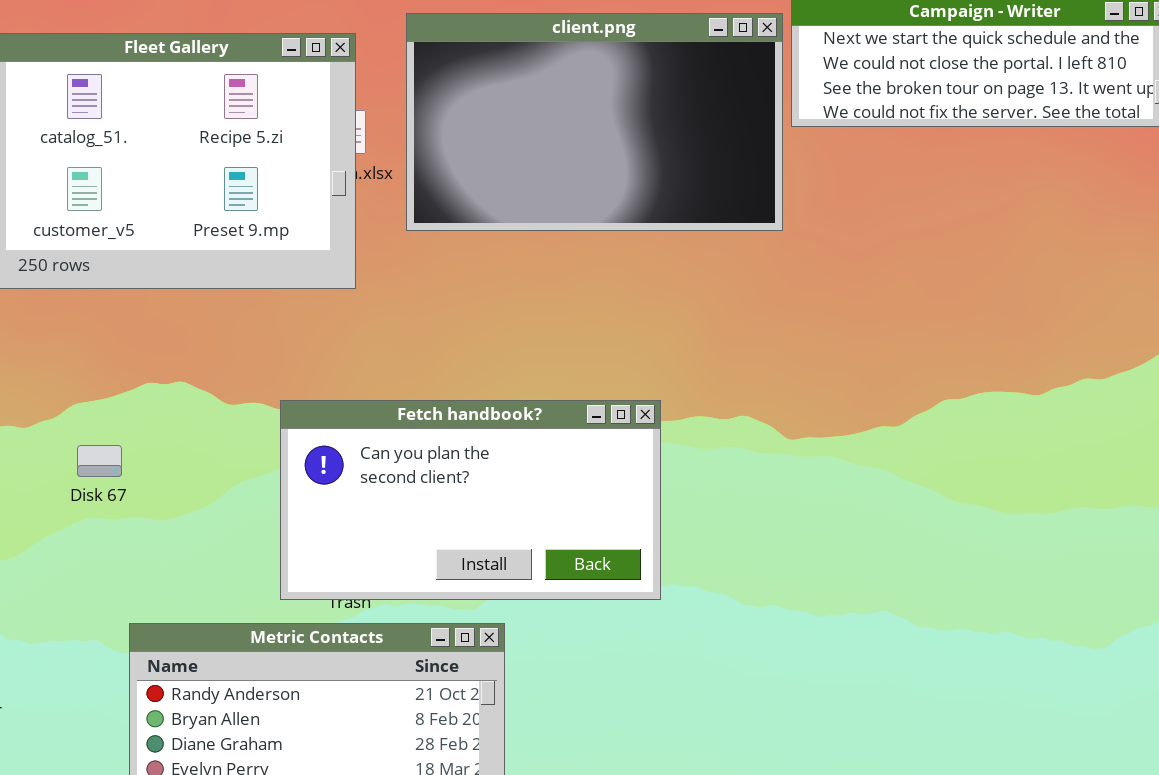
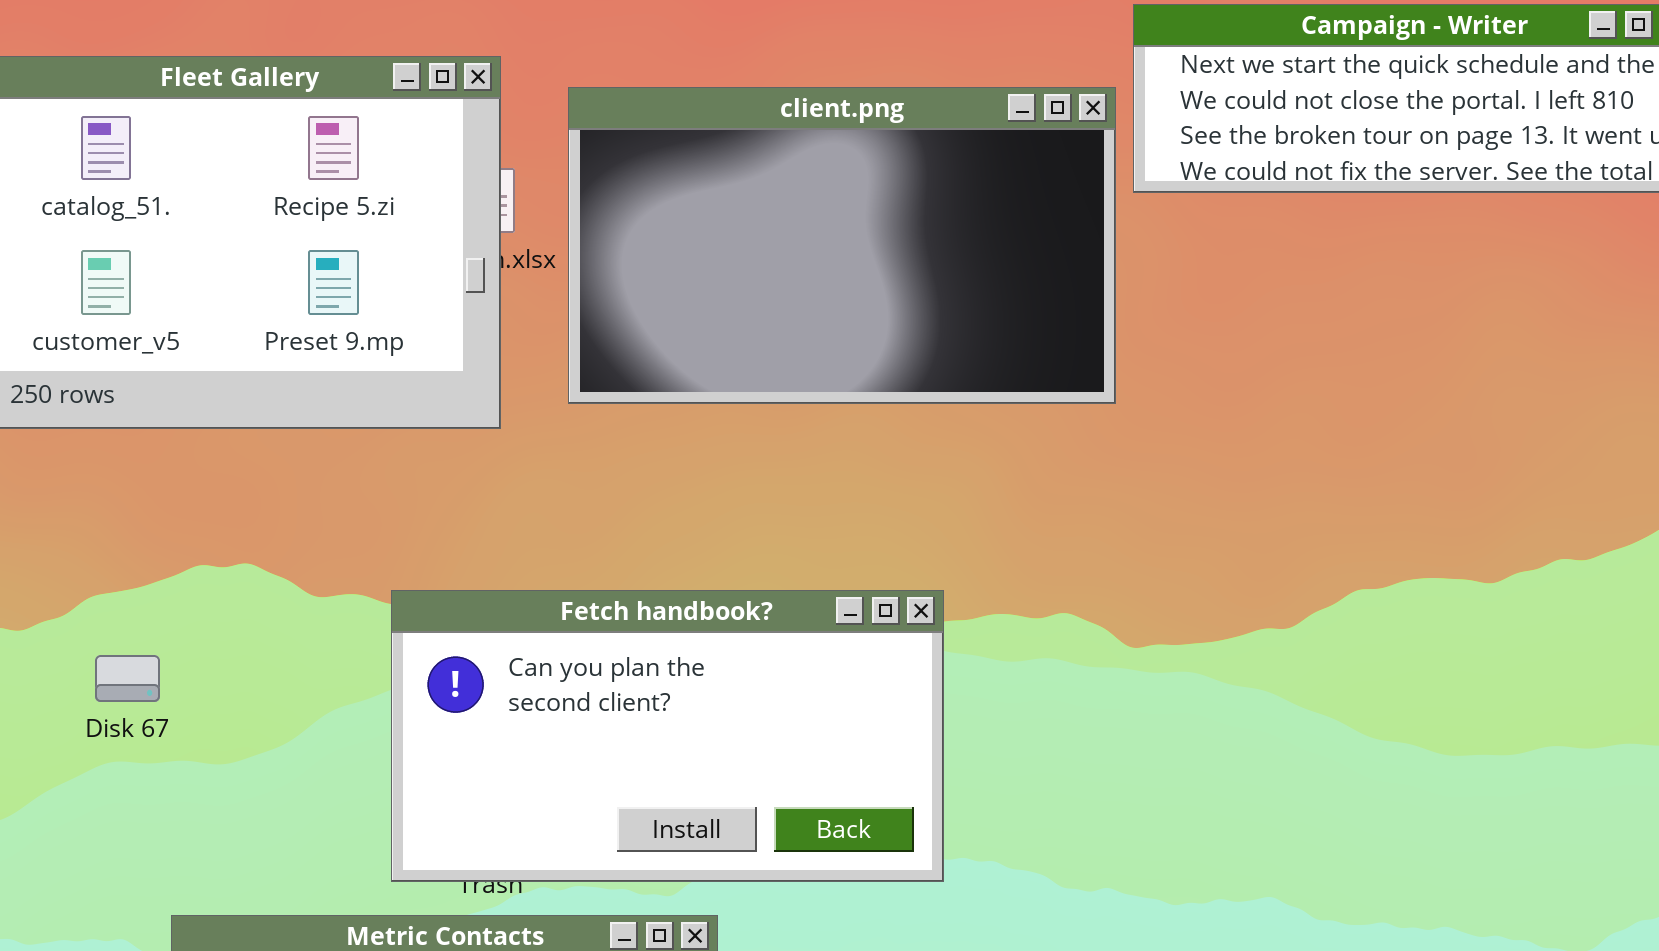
client.png: [406,13,783,231] -> [568,87,1116,404], moved

